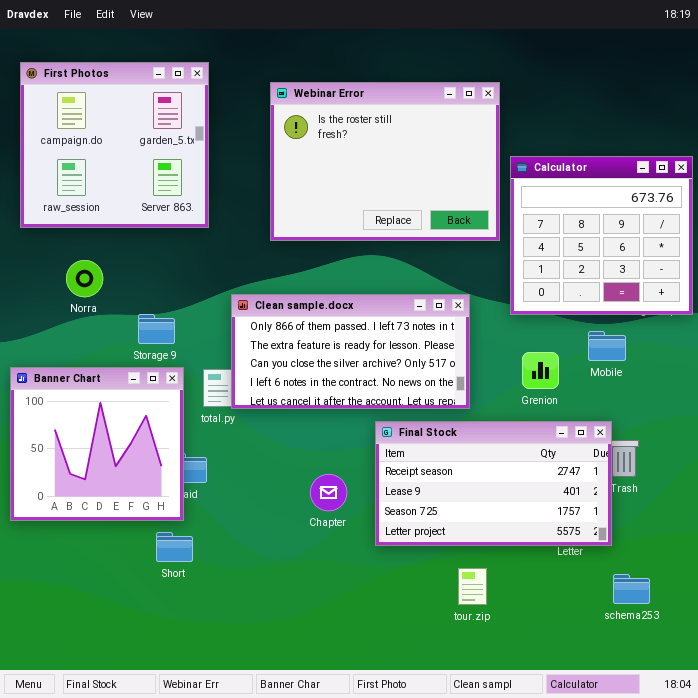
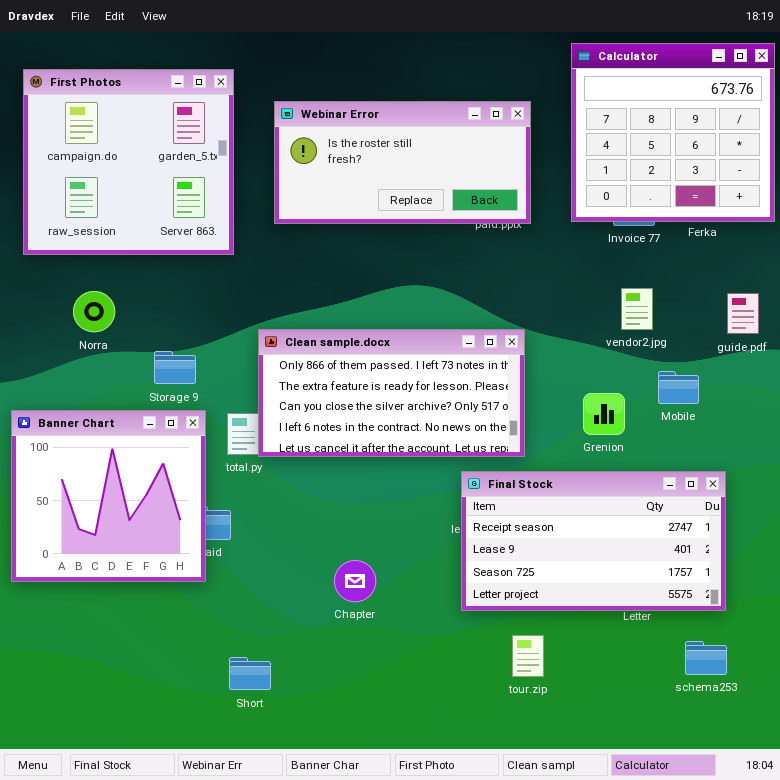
Webinar Error: [270,82,500,241] -> [274,101,531,224], moved, resized
Calculator: [510,156,693,315] -> [571,43,775,222], moved
Final Stock: [375,421,612,546] -> [461,471,726,611], moved
Chapter: [310,474,347,511] -> [334,560,376,602], moved
Short: [156,532,193,562] -> [229,657,271,690], moved

